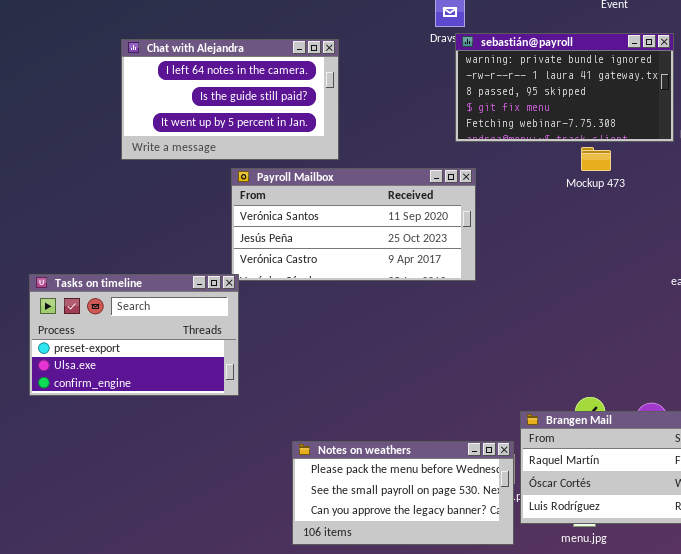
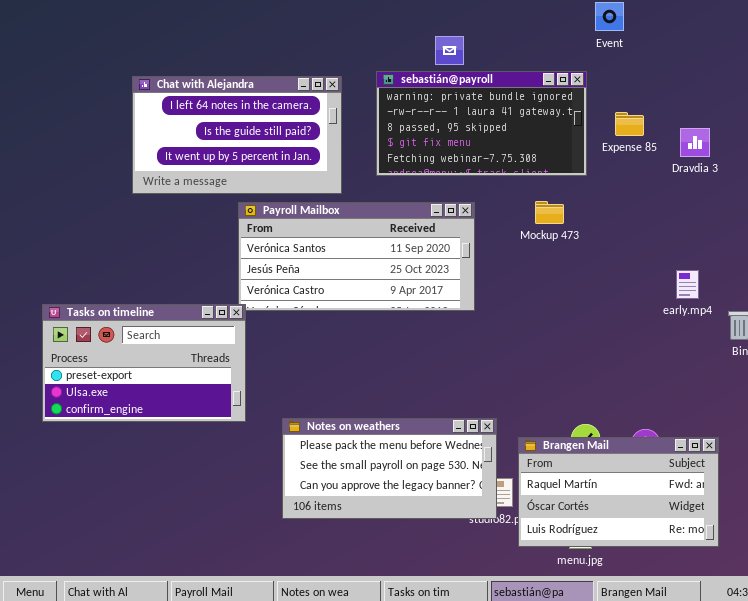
sebastián@payroll: [455,33,674,142] -> [376,71,587,176], moved
Mockup 473: [581,147,611,171] -> [535,201,564,224], moved
Notes on weathers: [292,441,514,545] -> [282,418,497,519], moved

